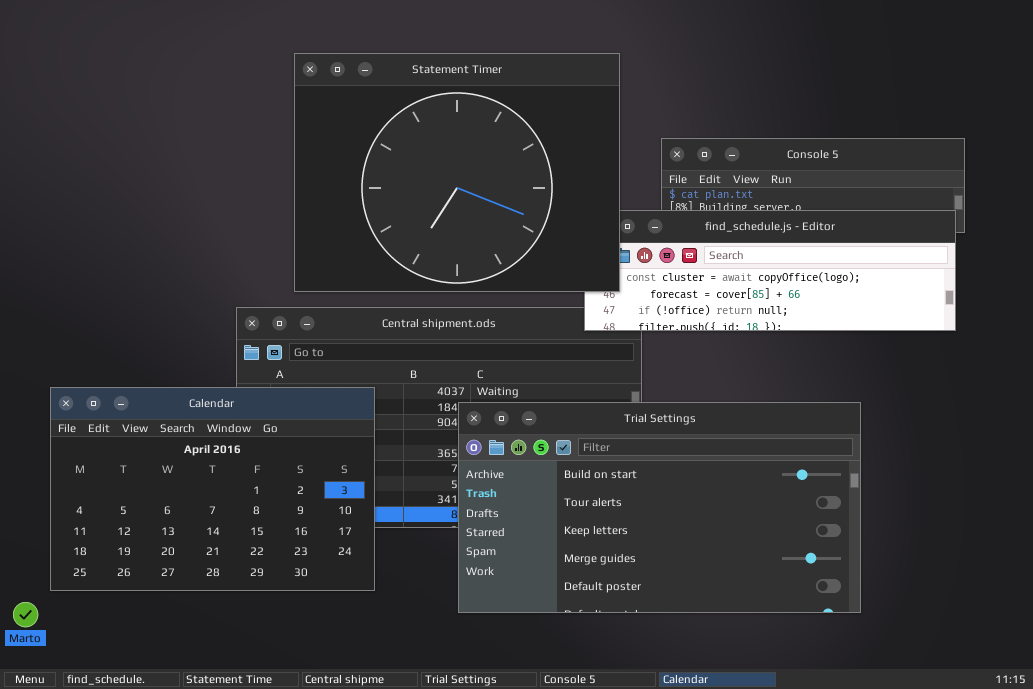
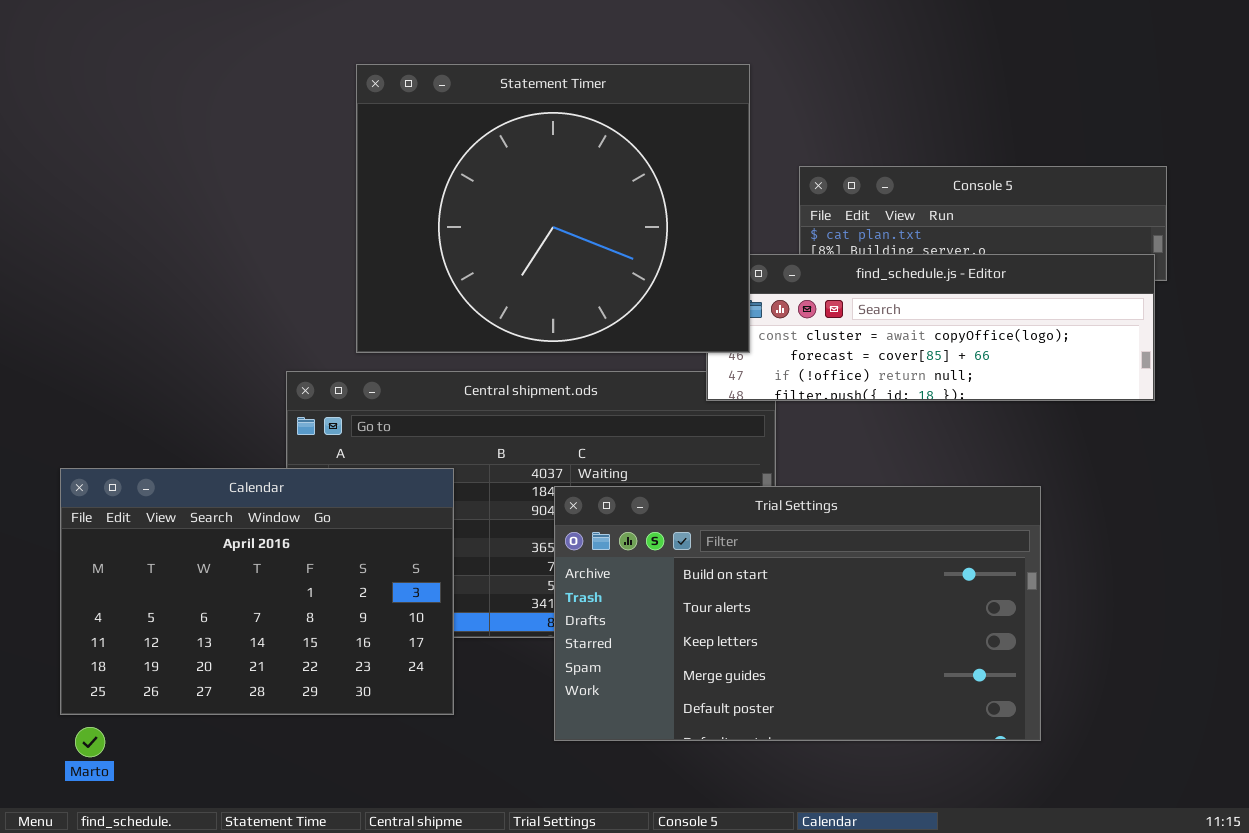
Marto: [13,602,38,627] -> [75,727,105,757], moved

